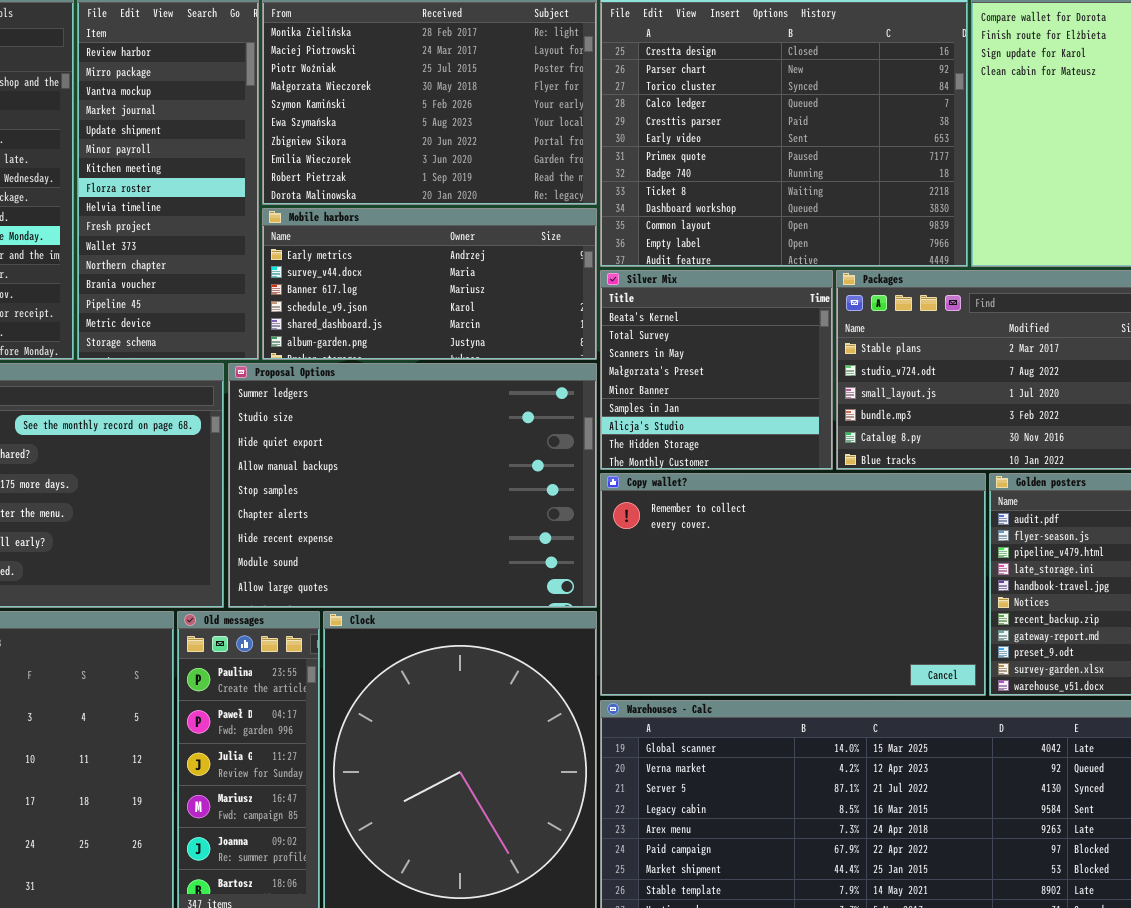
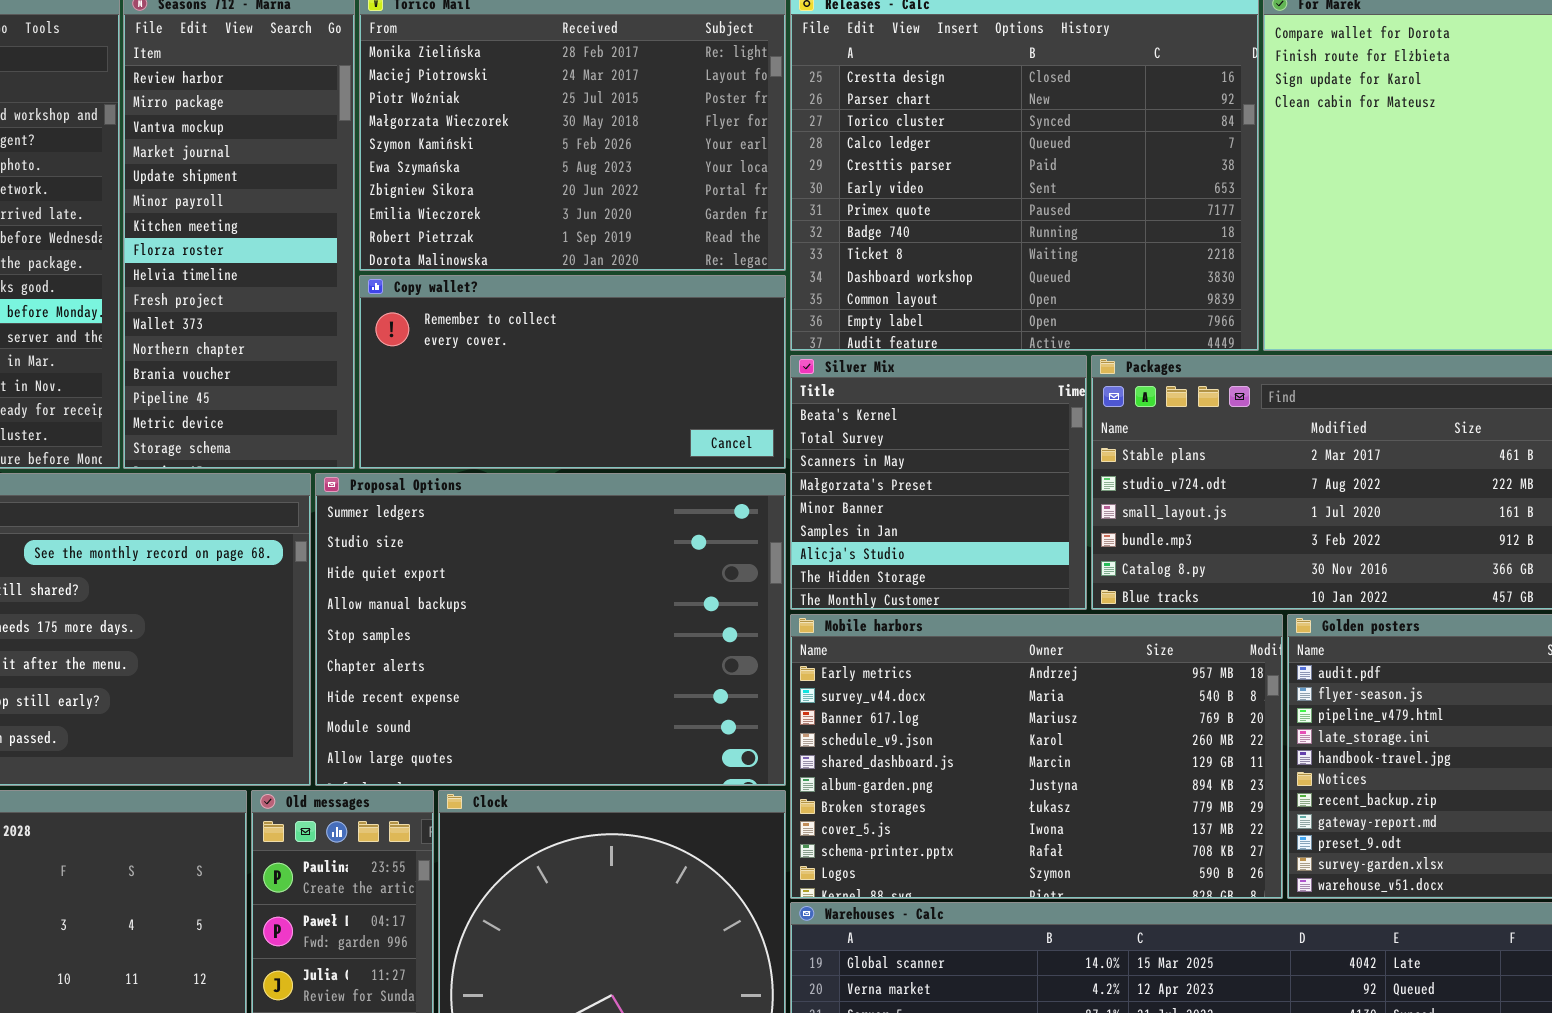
Mobile harbors: [262,208,597,360] -> [790,614,1283,899], moved, resized
Copy wallet?: [600,473,986,696] -> [359,275,786,469], moved, resized

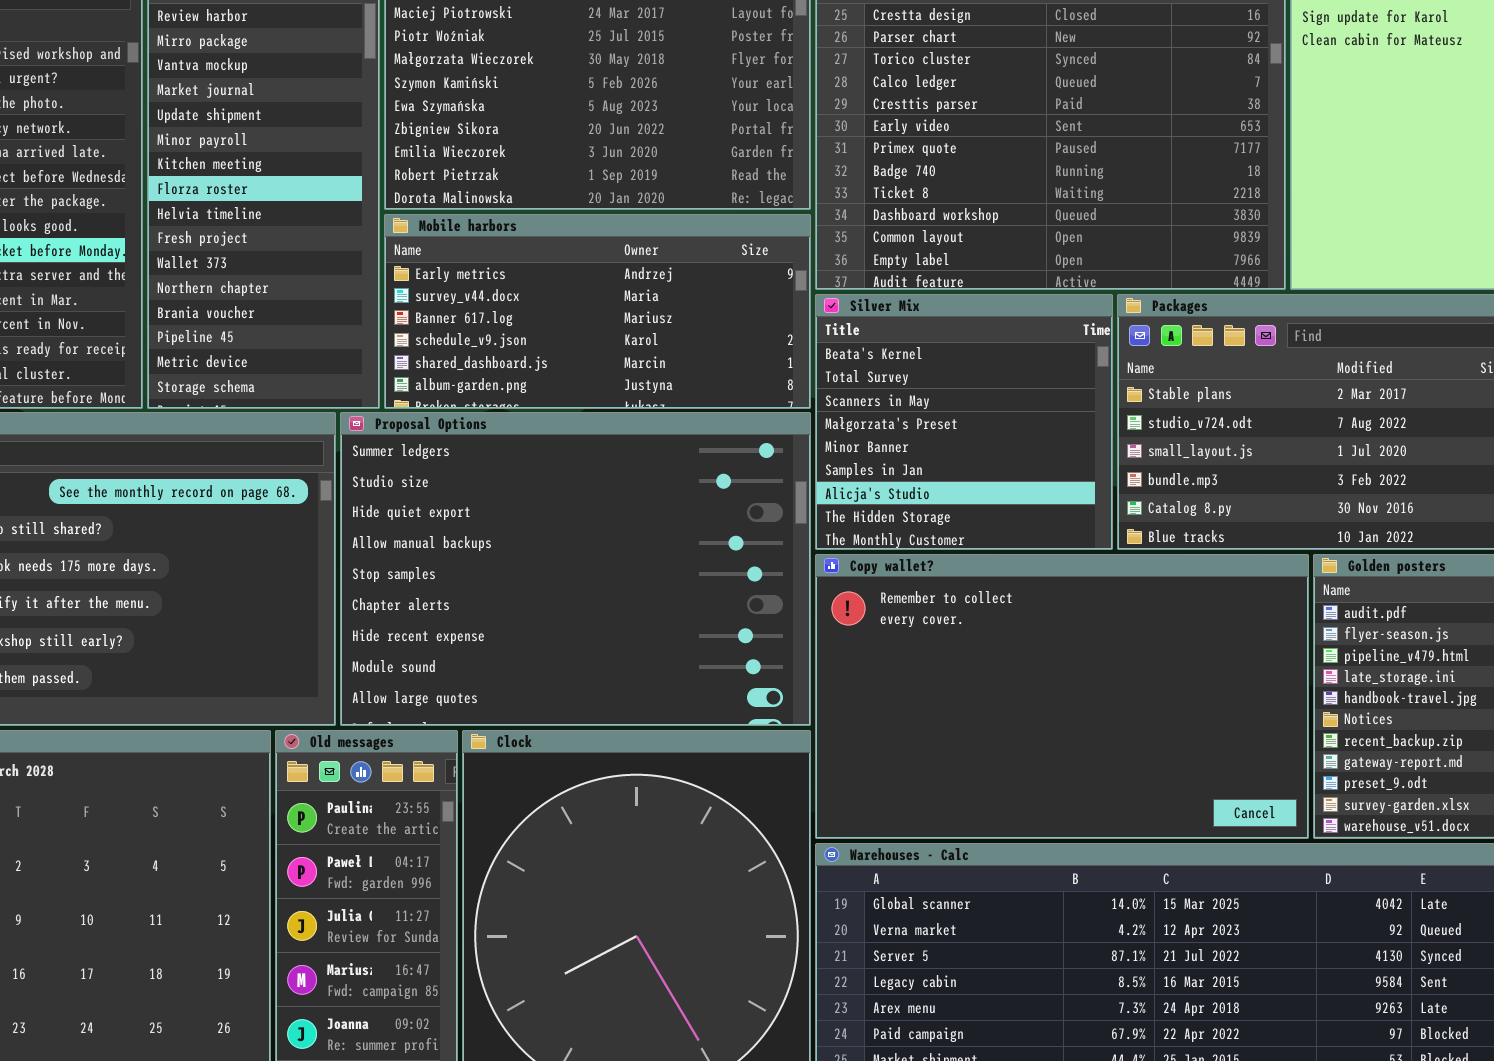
Copy wallet?: [359,275,786,469] -> [815,554,1309,839], moved, resized
Mobile harbors: [790,614,1283,899] -> [384,214,811,409], moved, resized

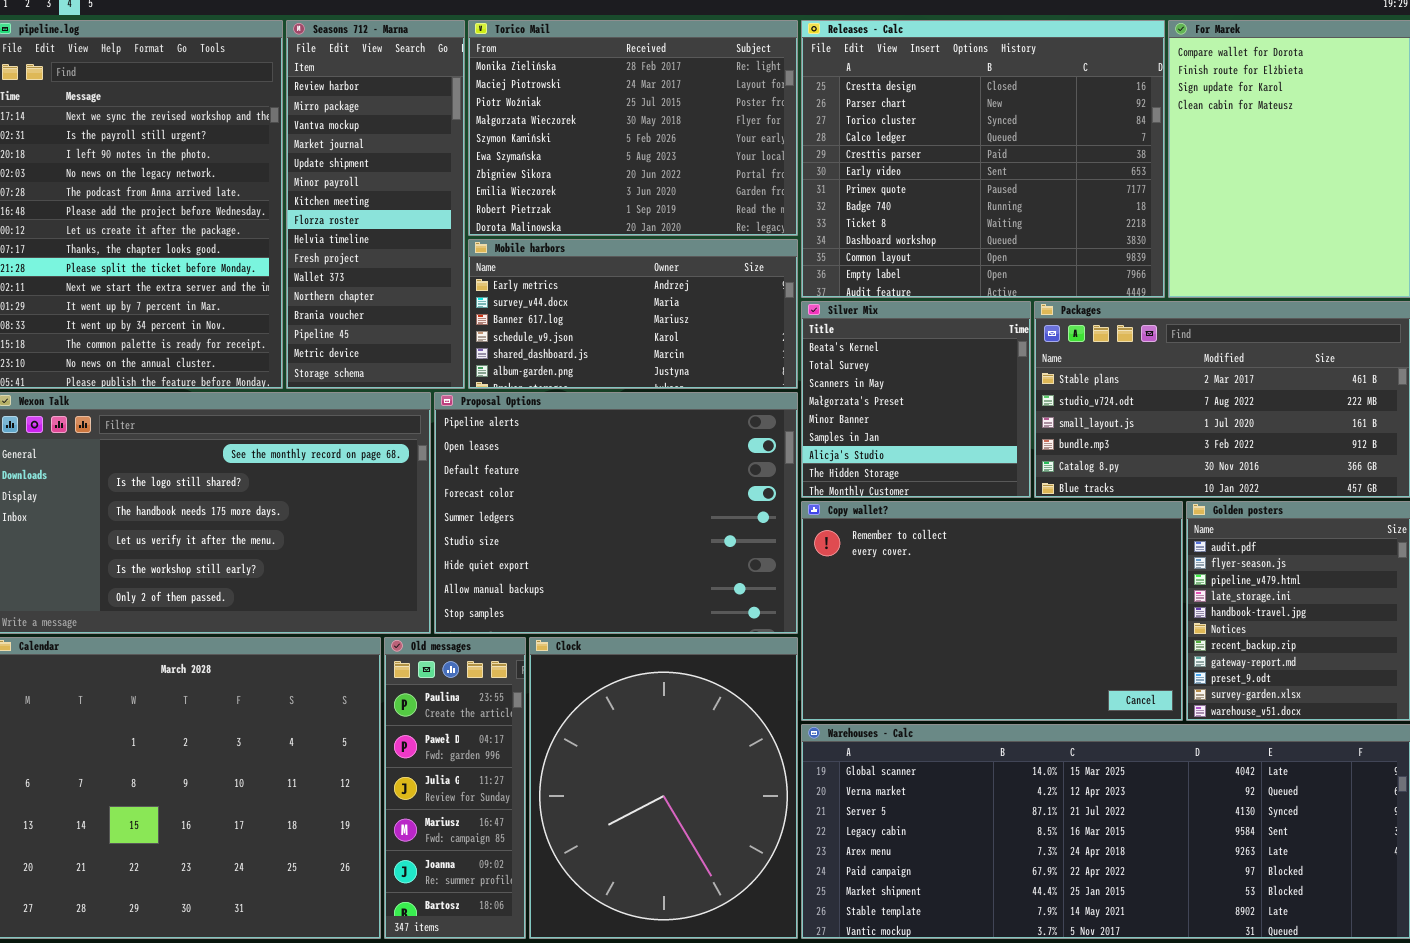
Proposal Options: [340,412,811,726] -> [434,392,798,634], scrolled up 4 rows

